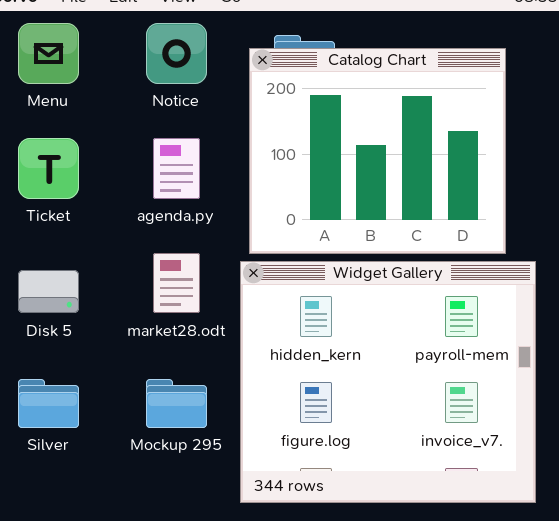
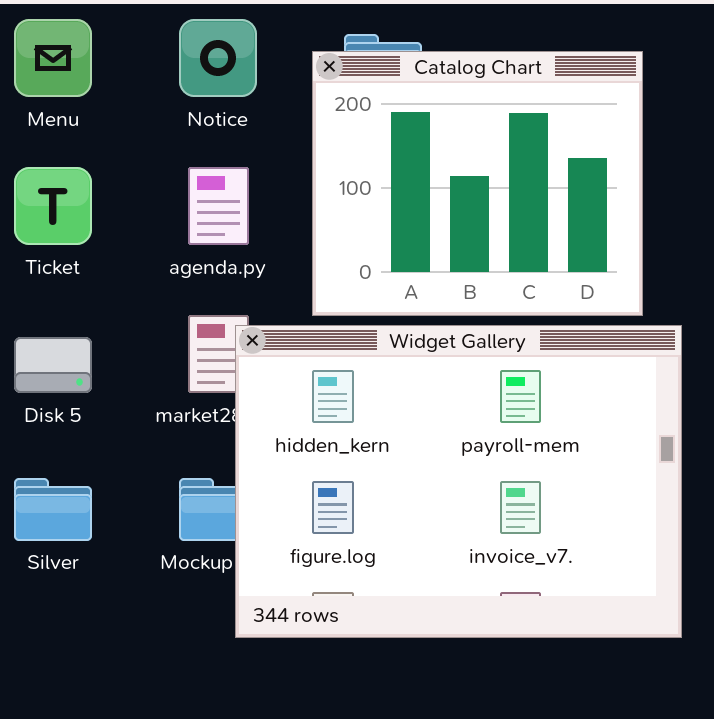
Widget Gallery: [240,261,536,503] -> [235,325,682,638], resized

